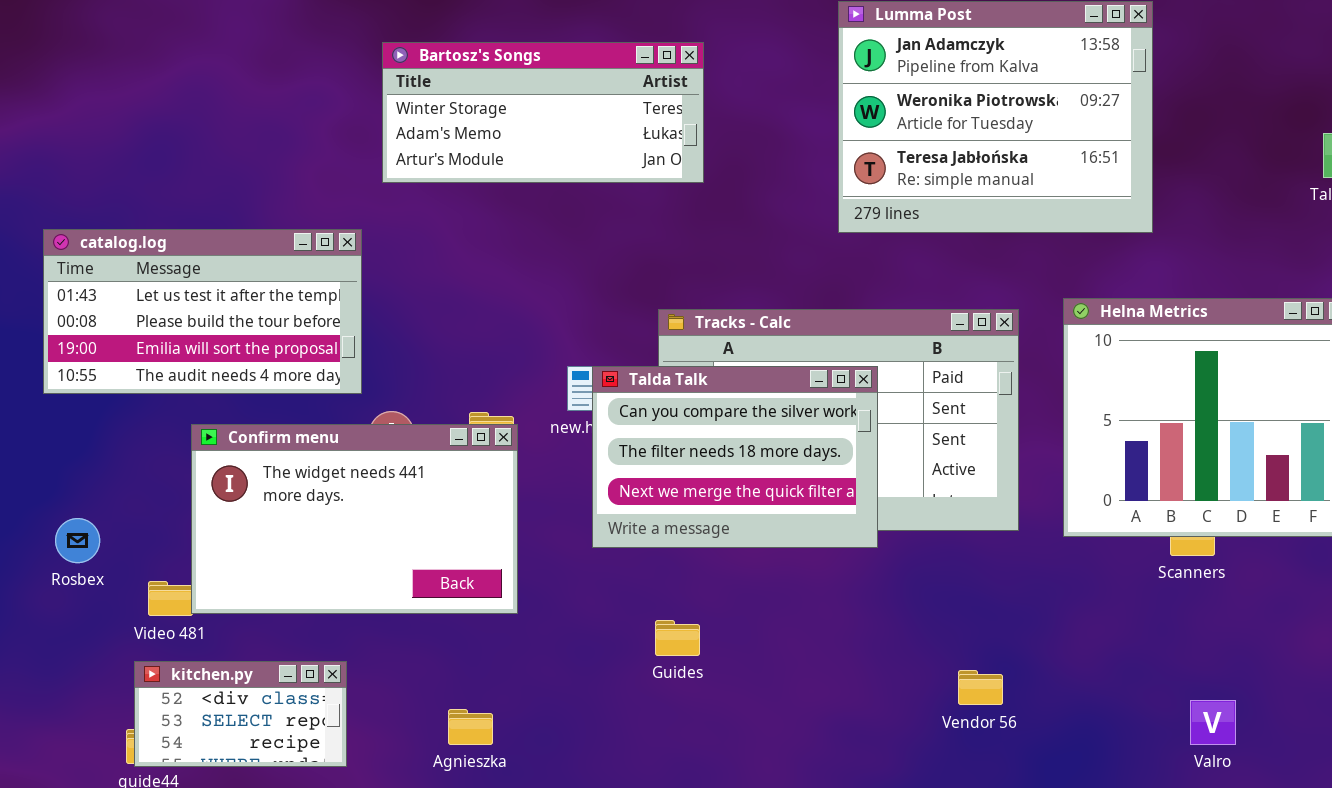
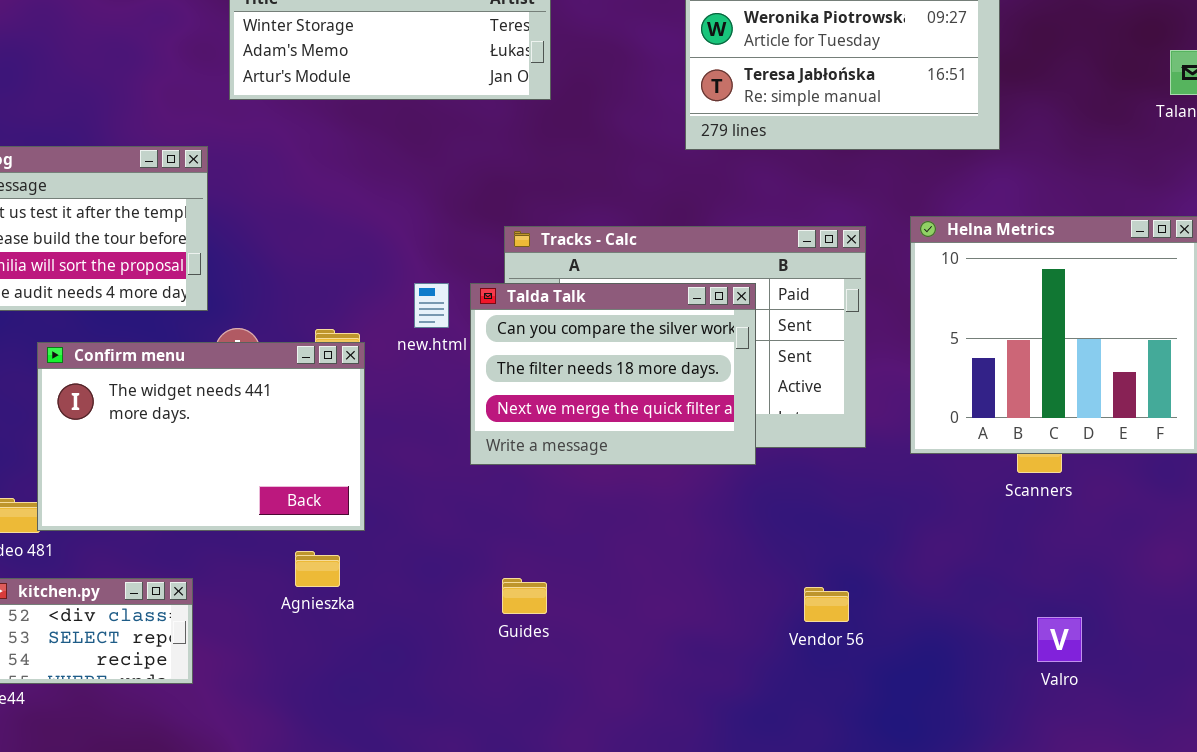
Talda Talk: [592,366,878,548] -> [470,283,756,465], moved
Guides: [655,620,700,656] -> [502,578,547,614], moved
Agnieszka: [448,709,493,745] -> [295,551,340,587], moved

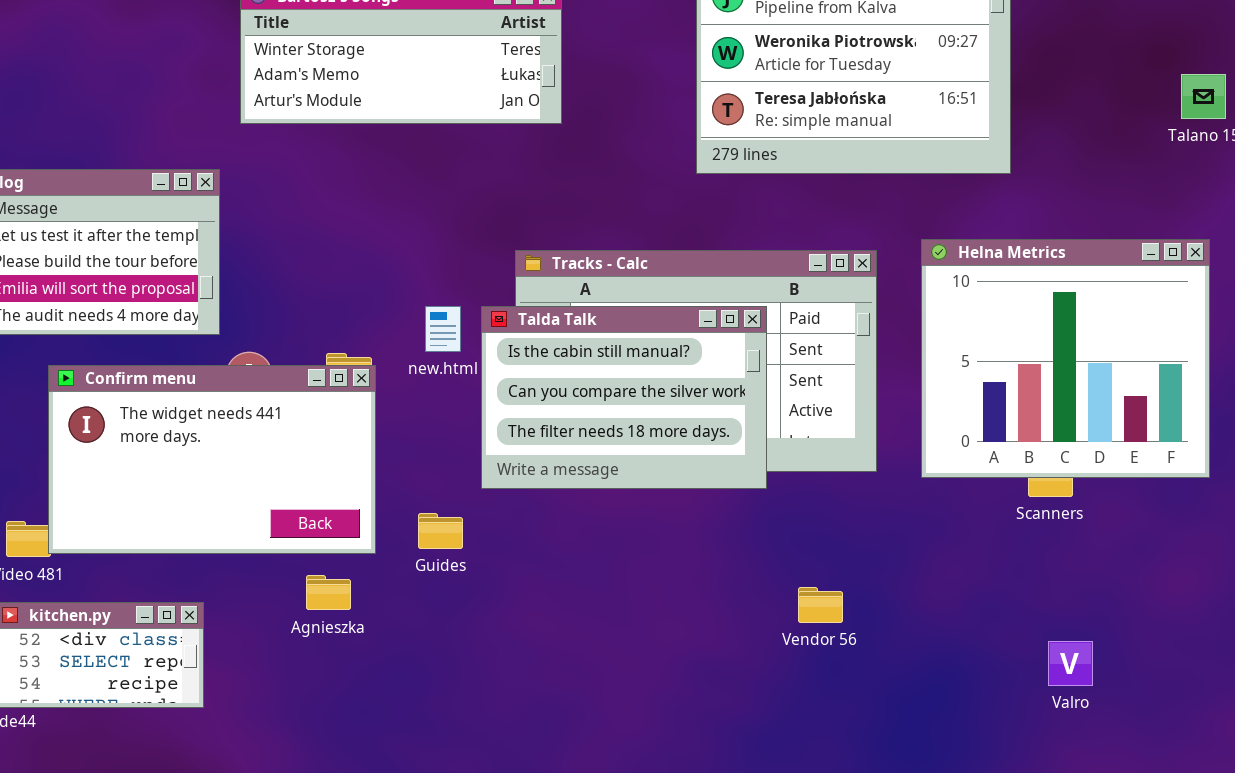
Talda Talk: [470,283,756,465] -> [481,306,767,489], scrolled up 1 row
Guides: [502,578,547,614] -> [418,513,463,549], moved
Vendor 56: [804,587,849,622] -> [798,587,843,623], moved

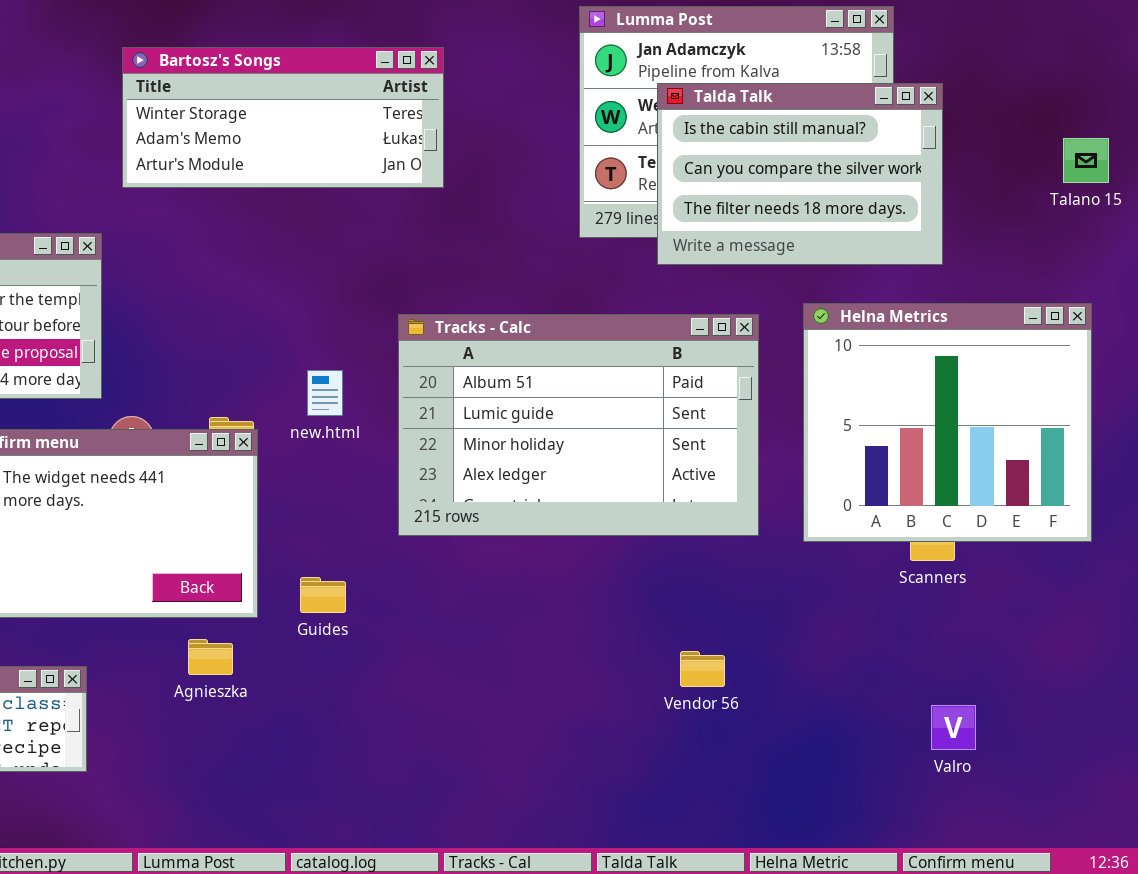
Talda Talk: [481,306,767,489] -> [657,83,943,265], moved

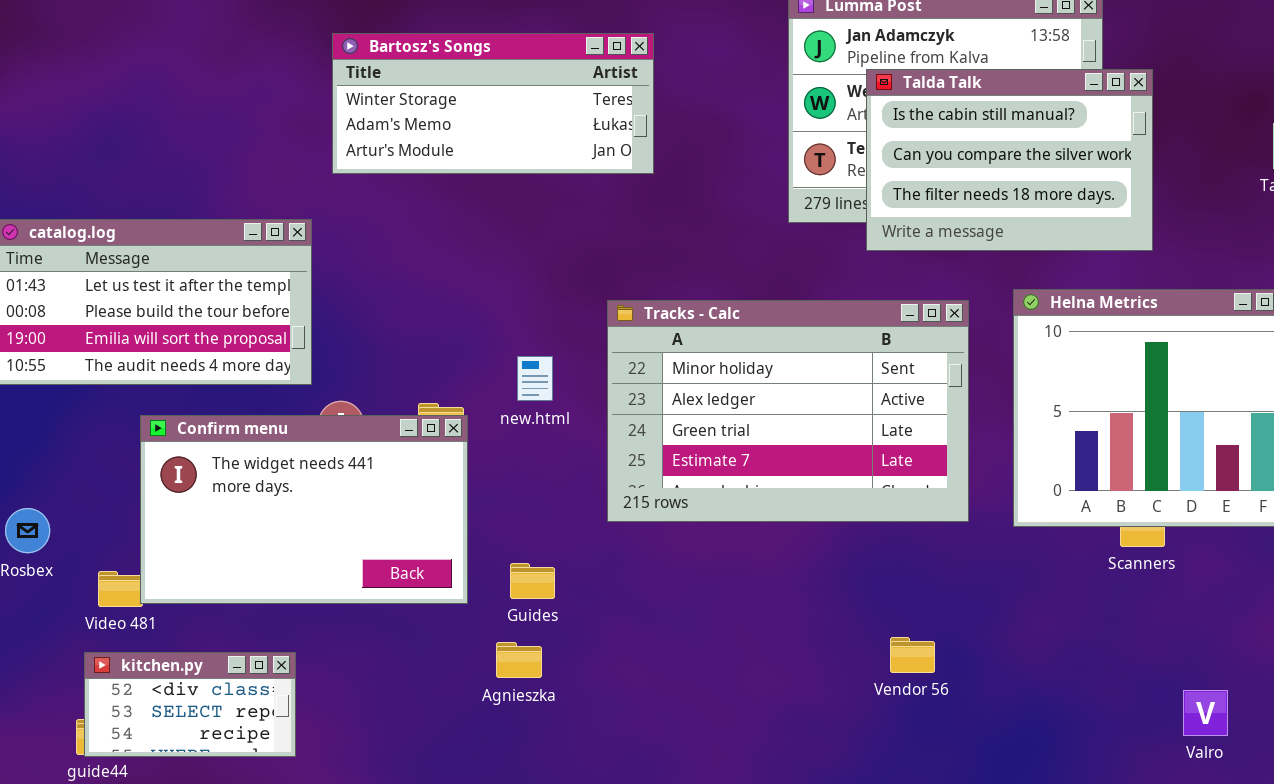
Tracks - Calc: [398,314,759,536] -> [607,300,969,522], scrolled down 2 rows
Agnieszka: [188,639,233,675] -> [496,642,542,678], moved
Valro: [931,705,976,750] -> [1183,690,1228,736], moved

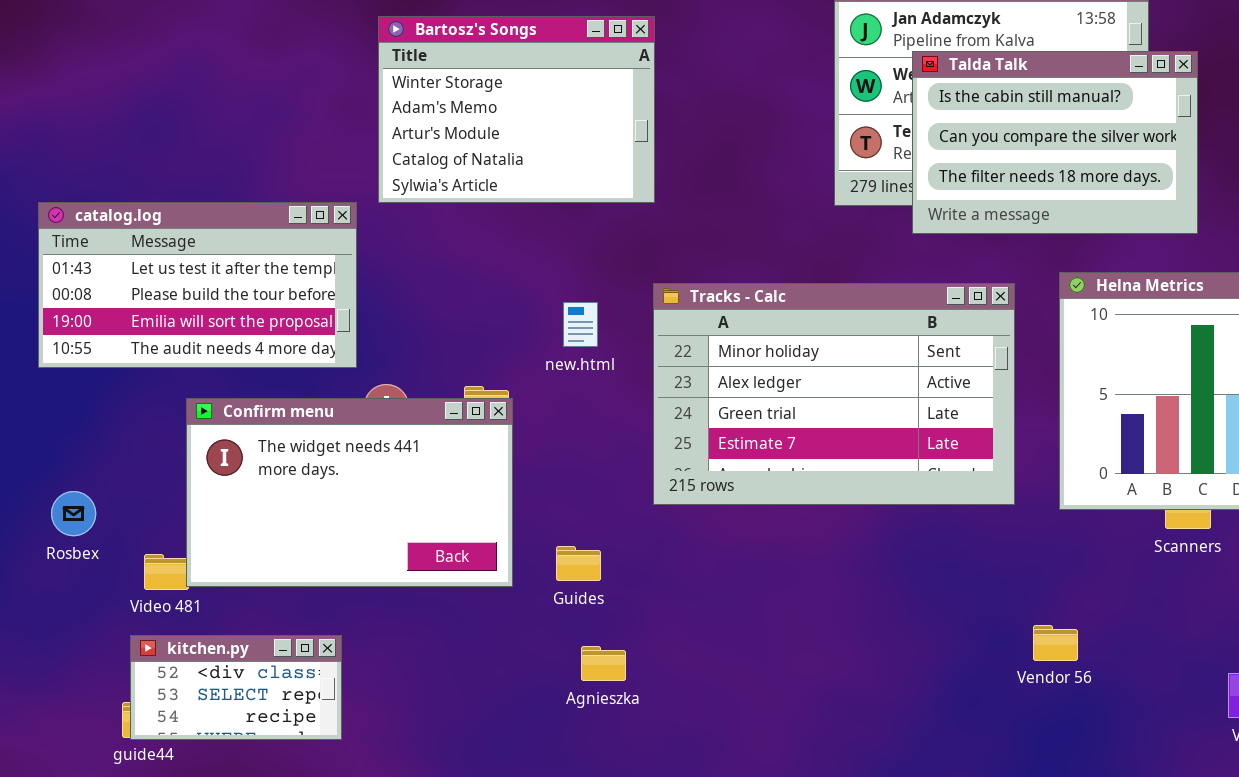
Bartosz's Songs: [332,33,654,174] -> [378,16,655,203], resized
new.html: [517,356,553,401] -> [563,302,598,347], moved
Vendor 56: [890,637,935,673] -> [1033,625,1078,661], moved
Agnieszka: [496,642,542,678] -> [581,646,626,681], moved

